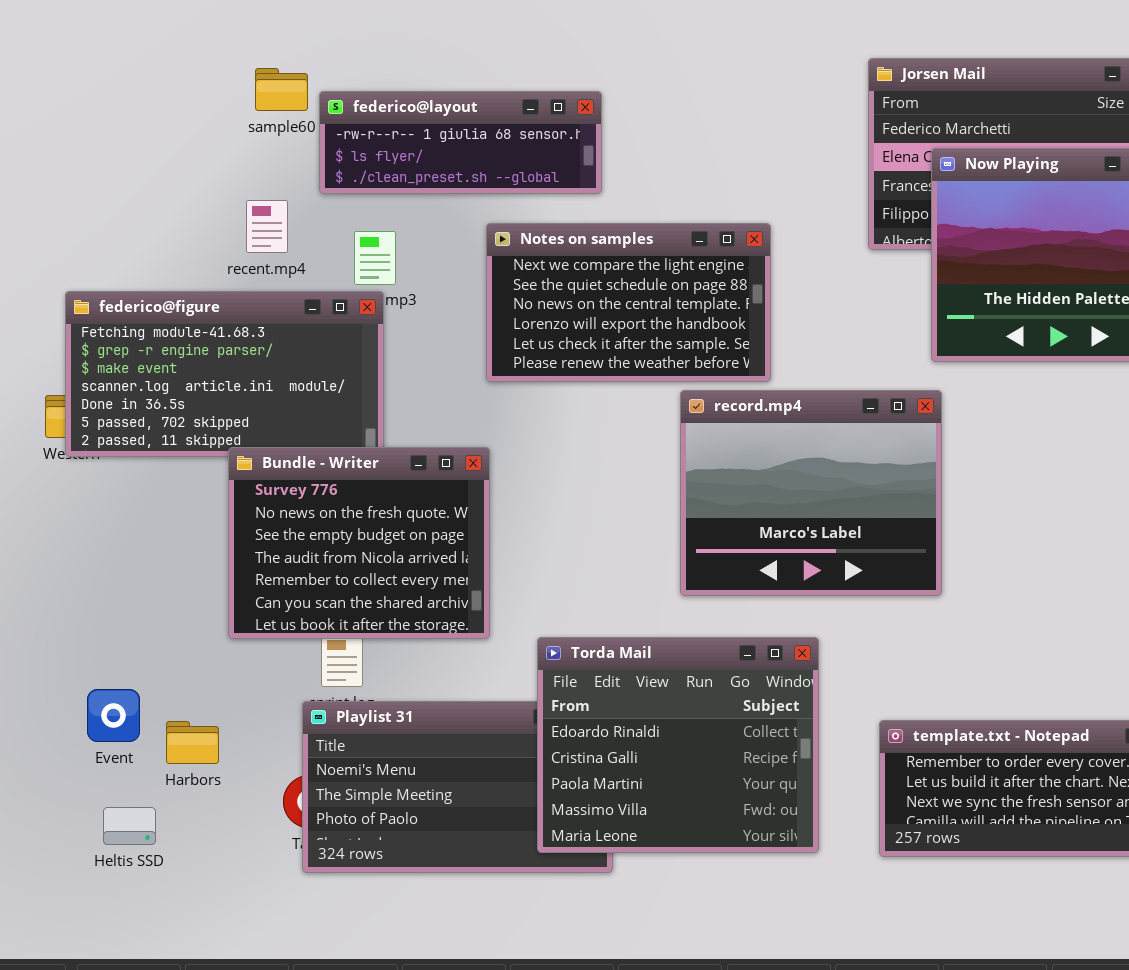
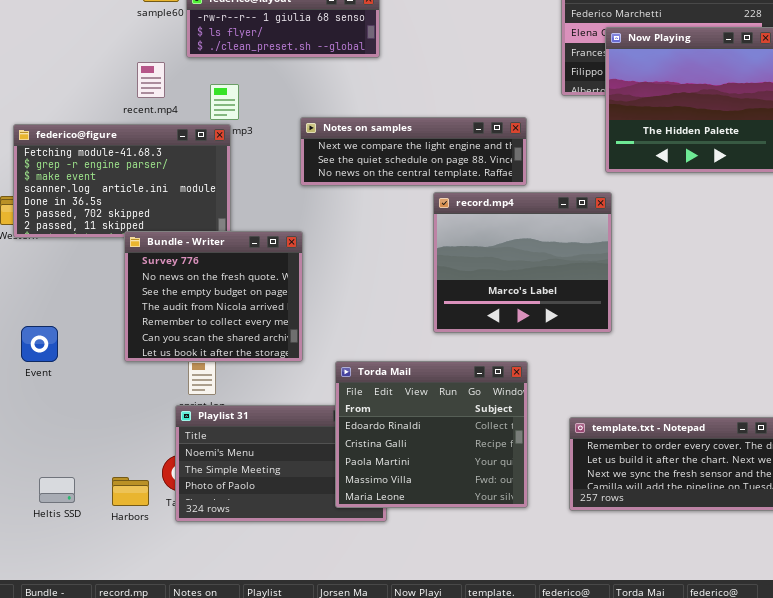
Notes on samples: [486,223,771,382] -> [300,117,527,186], resized
Event: [87,689,140,742] -> [21,326,58,362], moved
Harbors: [166,721,219,764] -> [112,477,149,506], moved

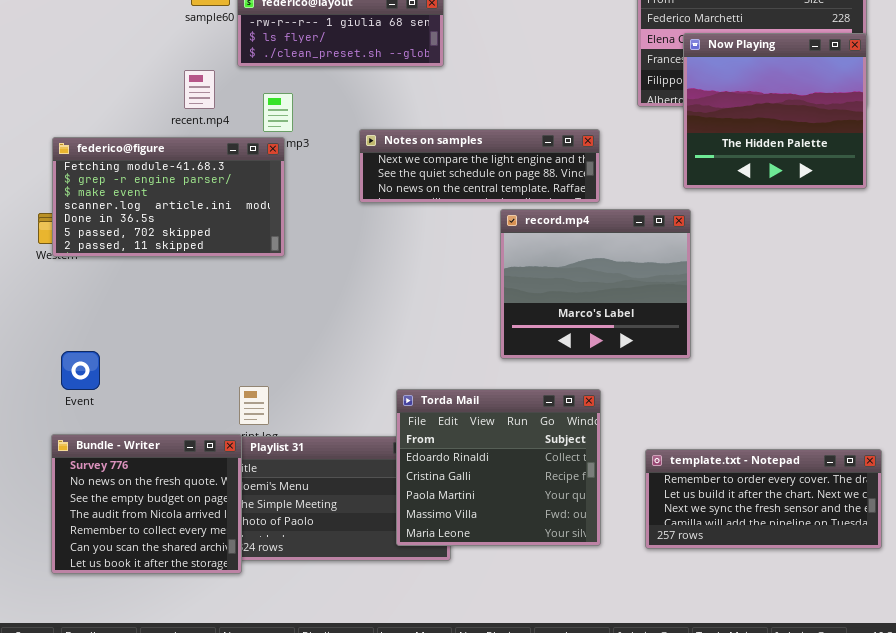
Bundle - Writer: [124,231,303,362] -> [51,434,242,574], moved

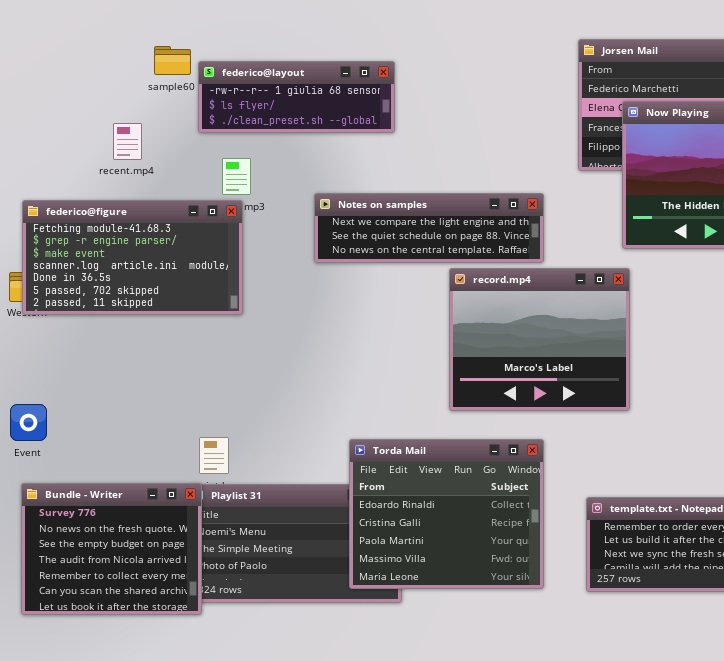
recent.mp4: [184,70,215,109] -> [113,123,142,160], moved
Event: [61,351,100,390] -> [10,404,47,441], moved

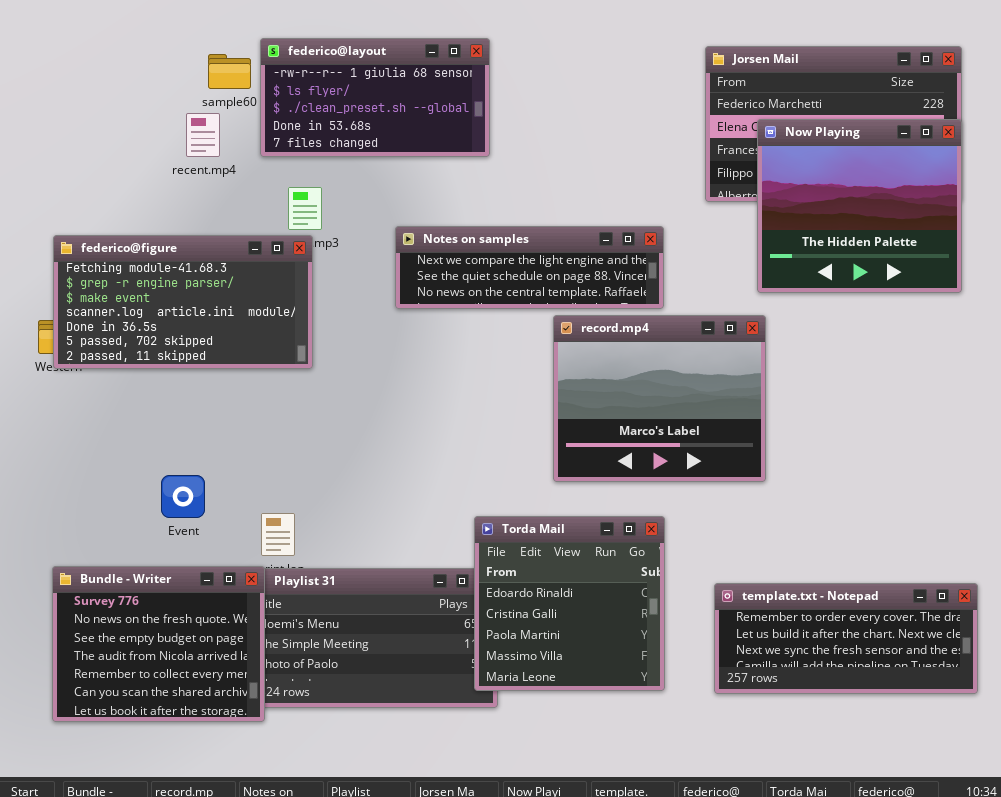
federico@layout: [198,61,395,133] -> [260,38,490,157], resized
recent.mp4: [113,123,142,160] -> [186,113,220,157], moved
Event: [10,404,47,441] -> [161,475,205,518], moved
Torda Mail: [349,439,544,589] -> [474,516,665,691], resized

